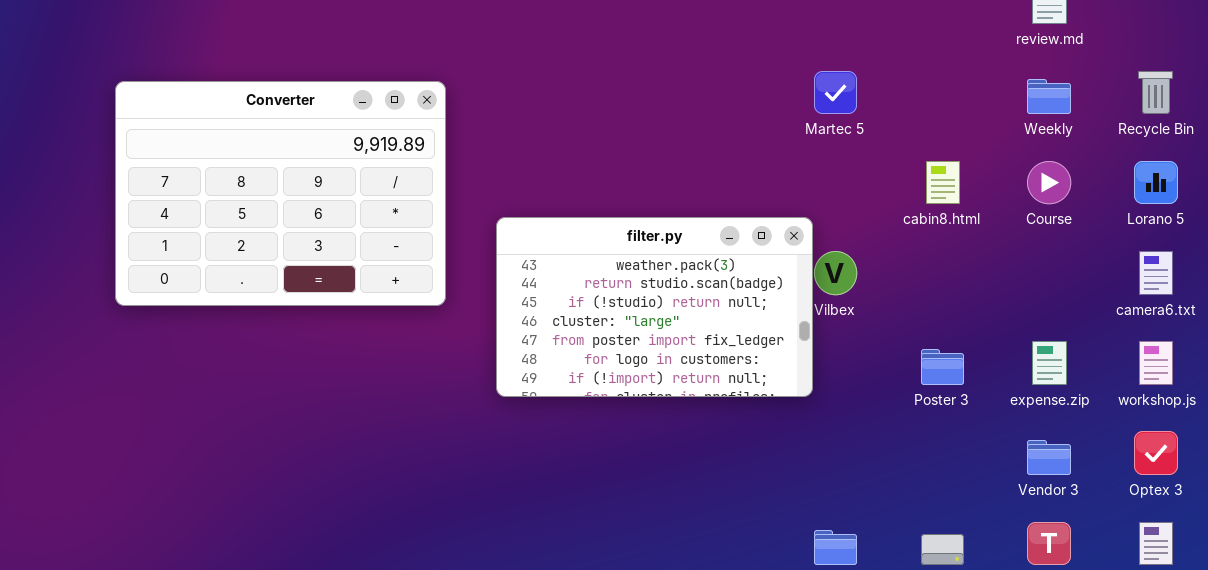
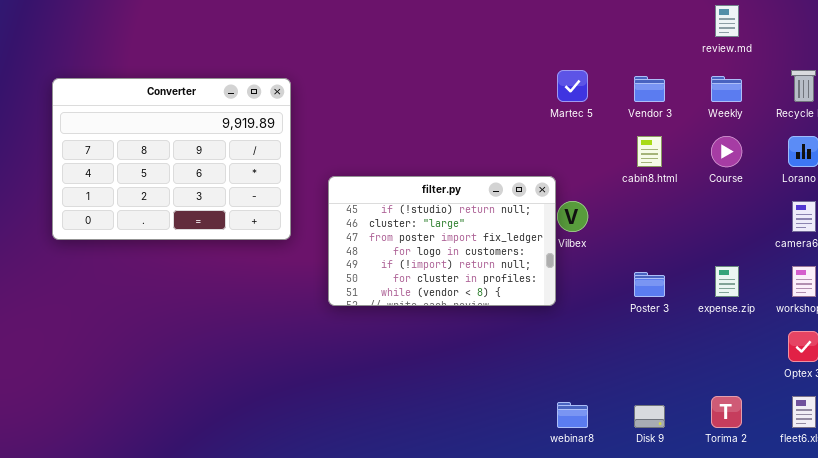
filter.py: [496,217,813,397] -> [328,176,556,306], scrolled down 2 rows
Vendor 3: [1027,440,1071,475] -> [634,76,665,102], moved

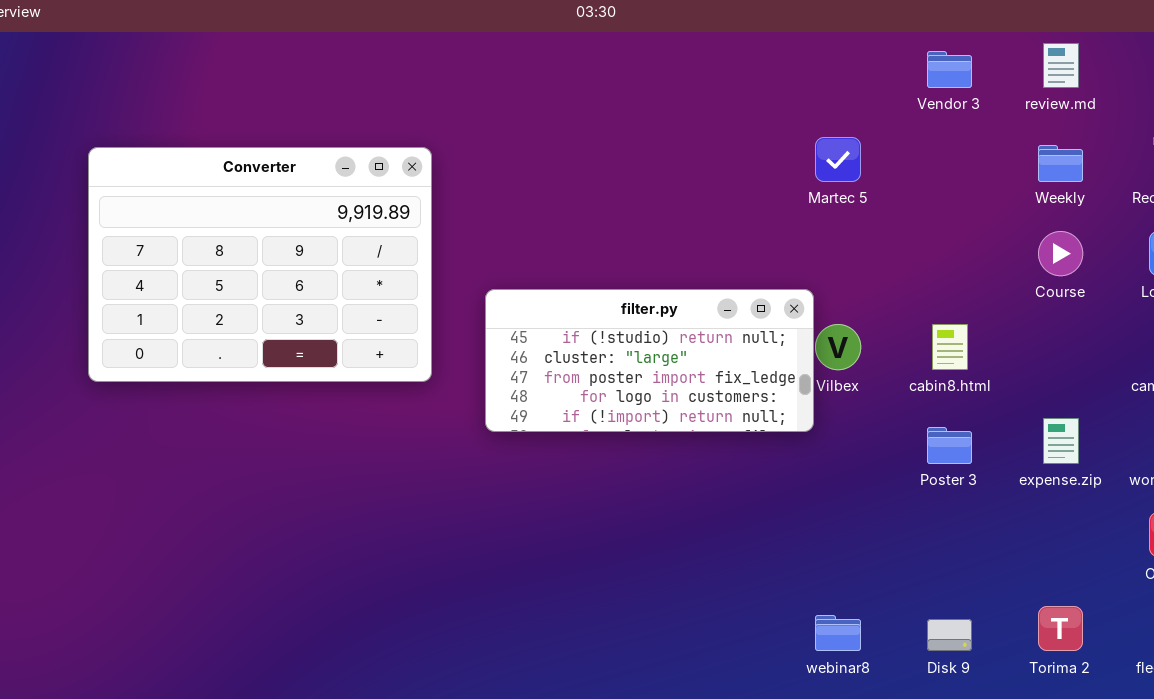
Vendor 3: [634,76,665,102] -> [927,51,972,88], moved
cabin8.html: [637,136,662,167] -> [932,324,968,370], moved
filter.py: [328,176,556,306] -> [485,289,814,432], resized

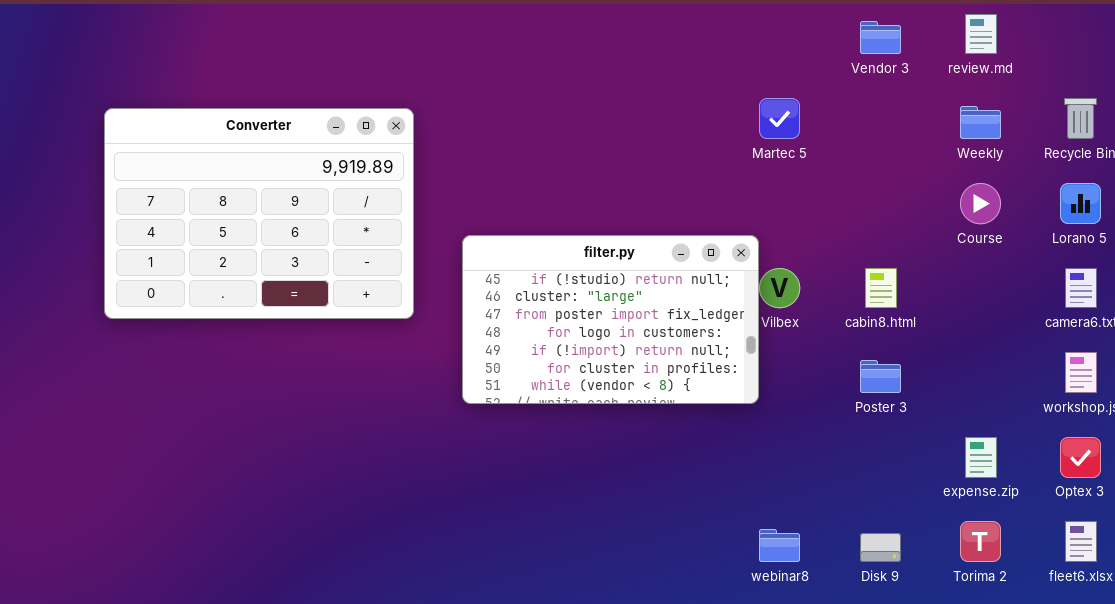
filter.py: [485,289,814,432] -> [462,235,759,404], resized
expense.zip: [1043,418,1079,464] -> [965,437,997,478], moved

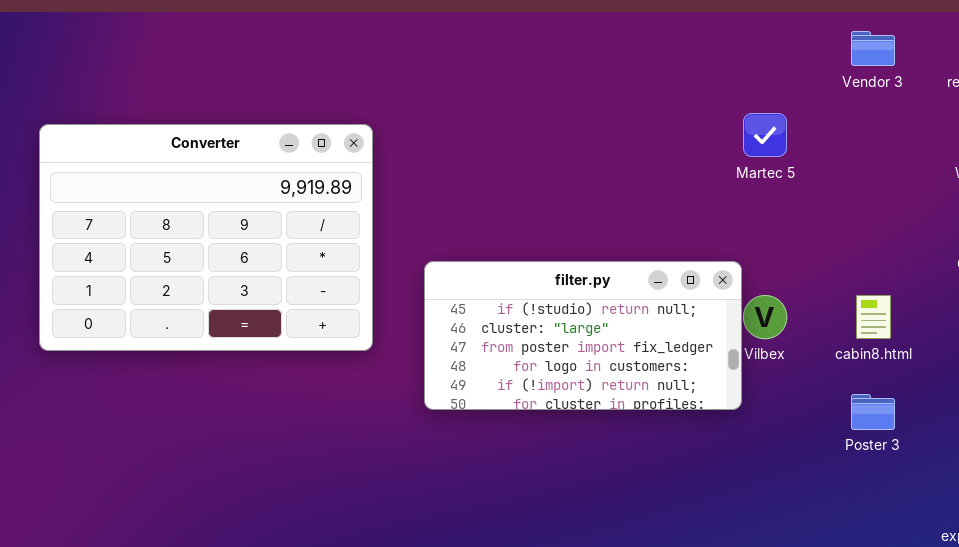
filter.py: [462,235,759,404] -> [424,261,742,410], resized

